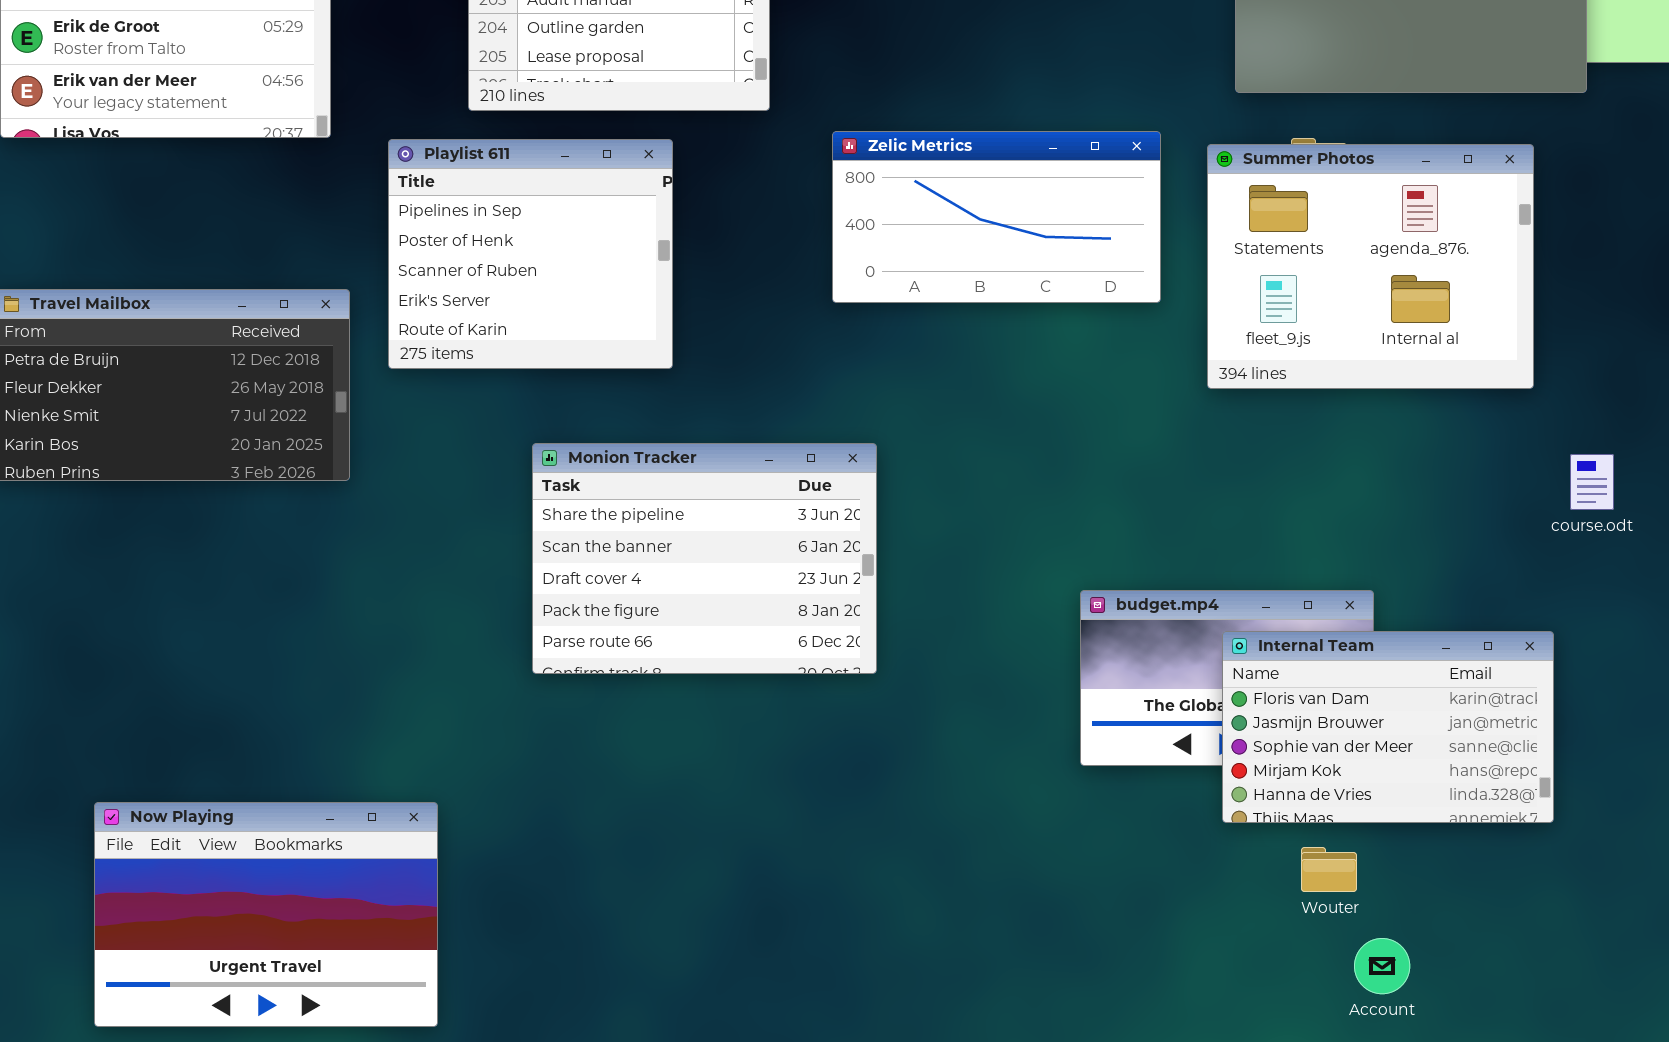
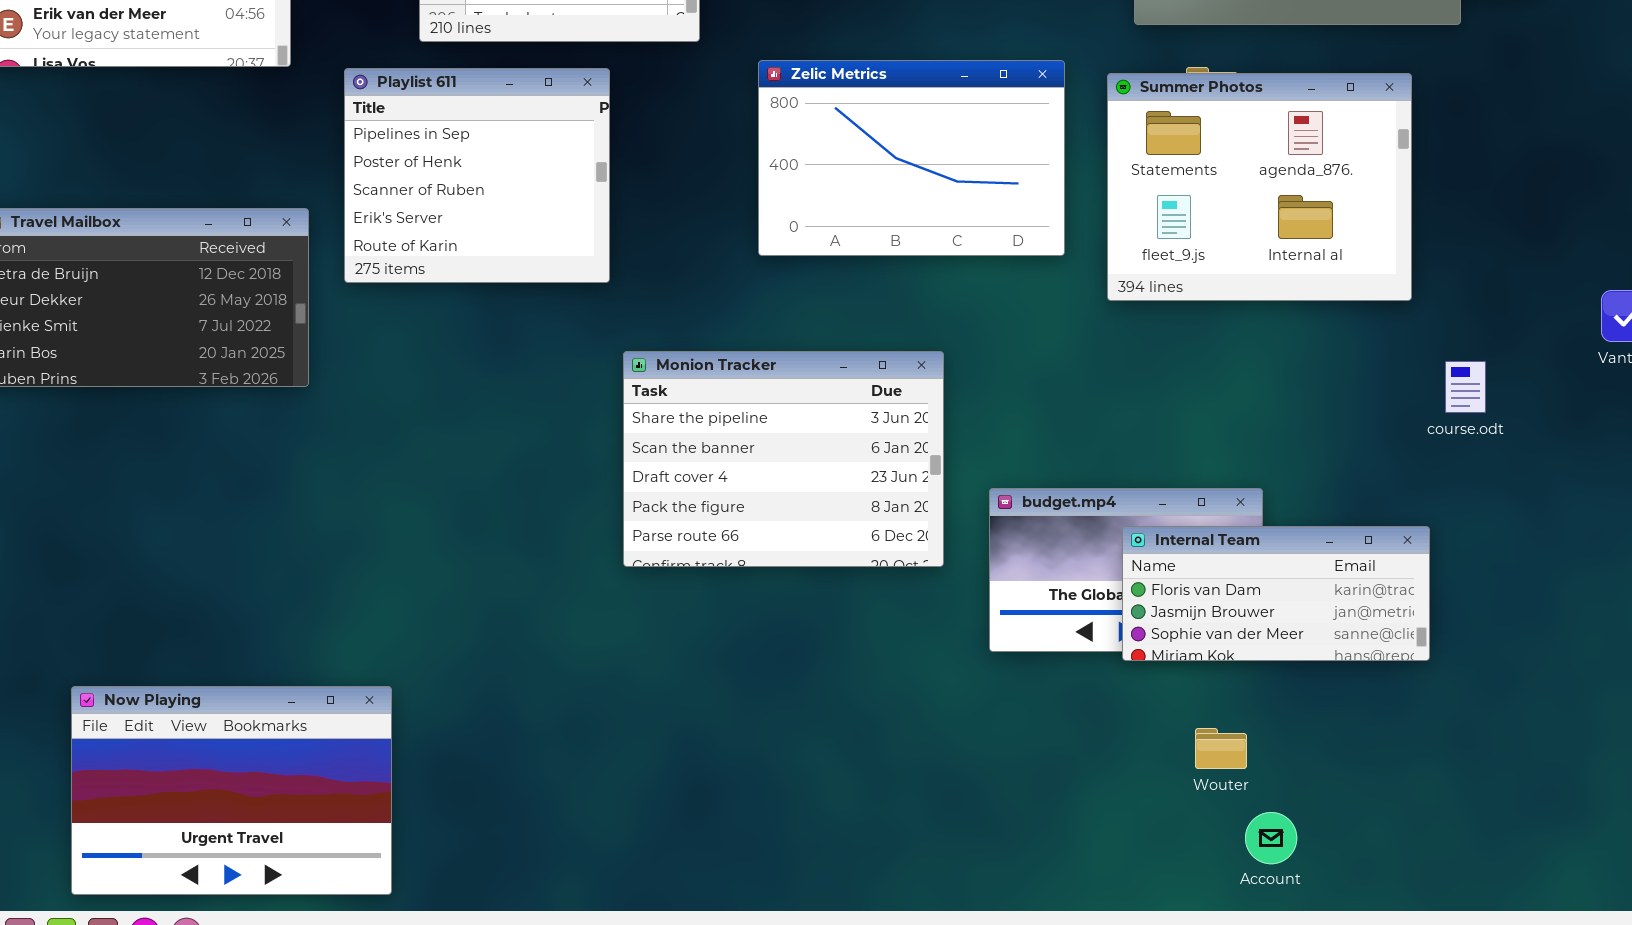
Zelic Metrics: [832,131,1161,303] -> [758,60,1065,256], resized
Monion Tracker: [532,443,877,674] -> [623,351,944,567], moved
Internal Team: [1222,631,1554,823] -> [1122,526,1430,661], resized

